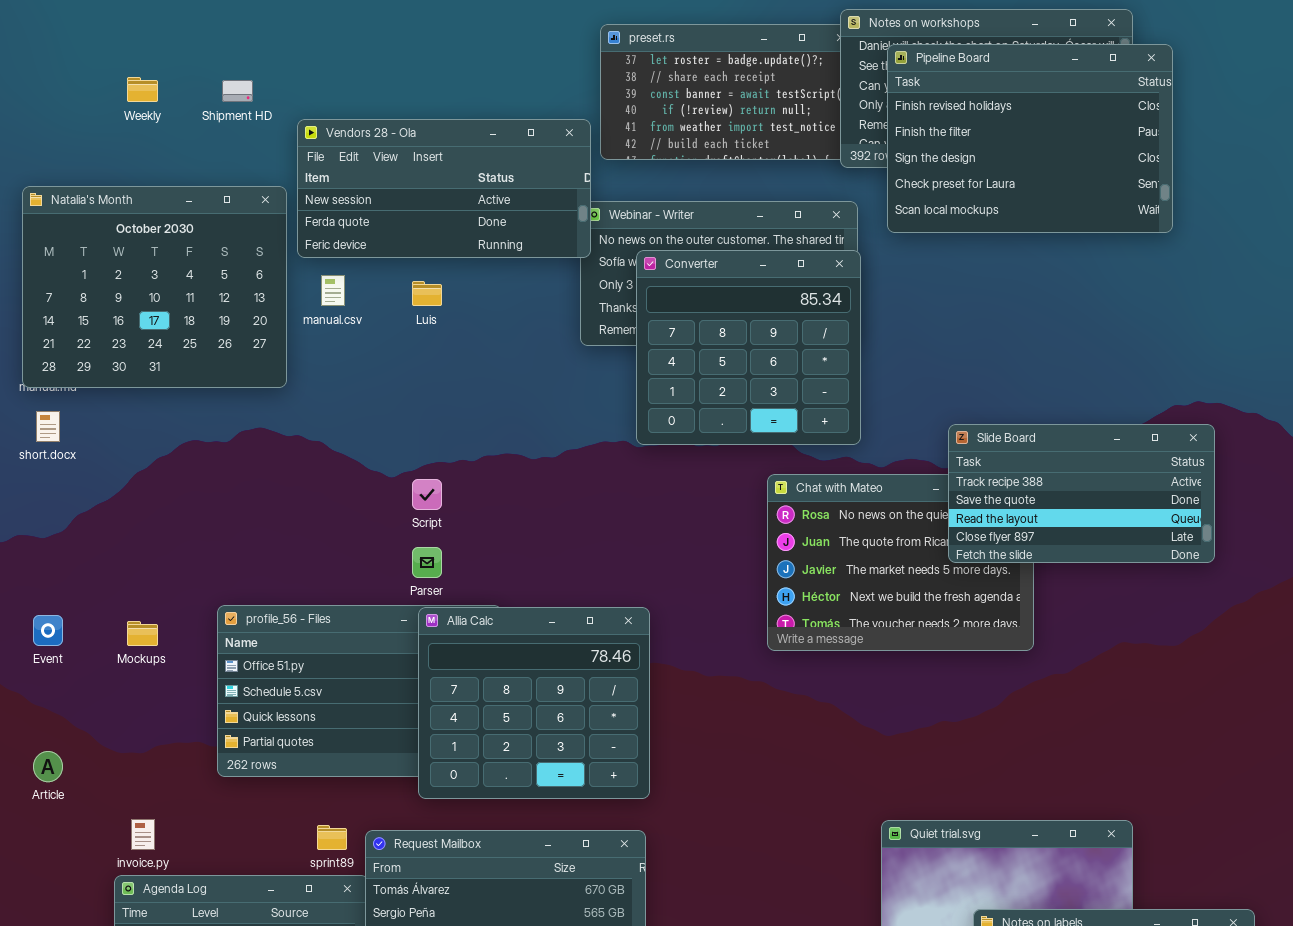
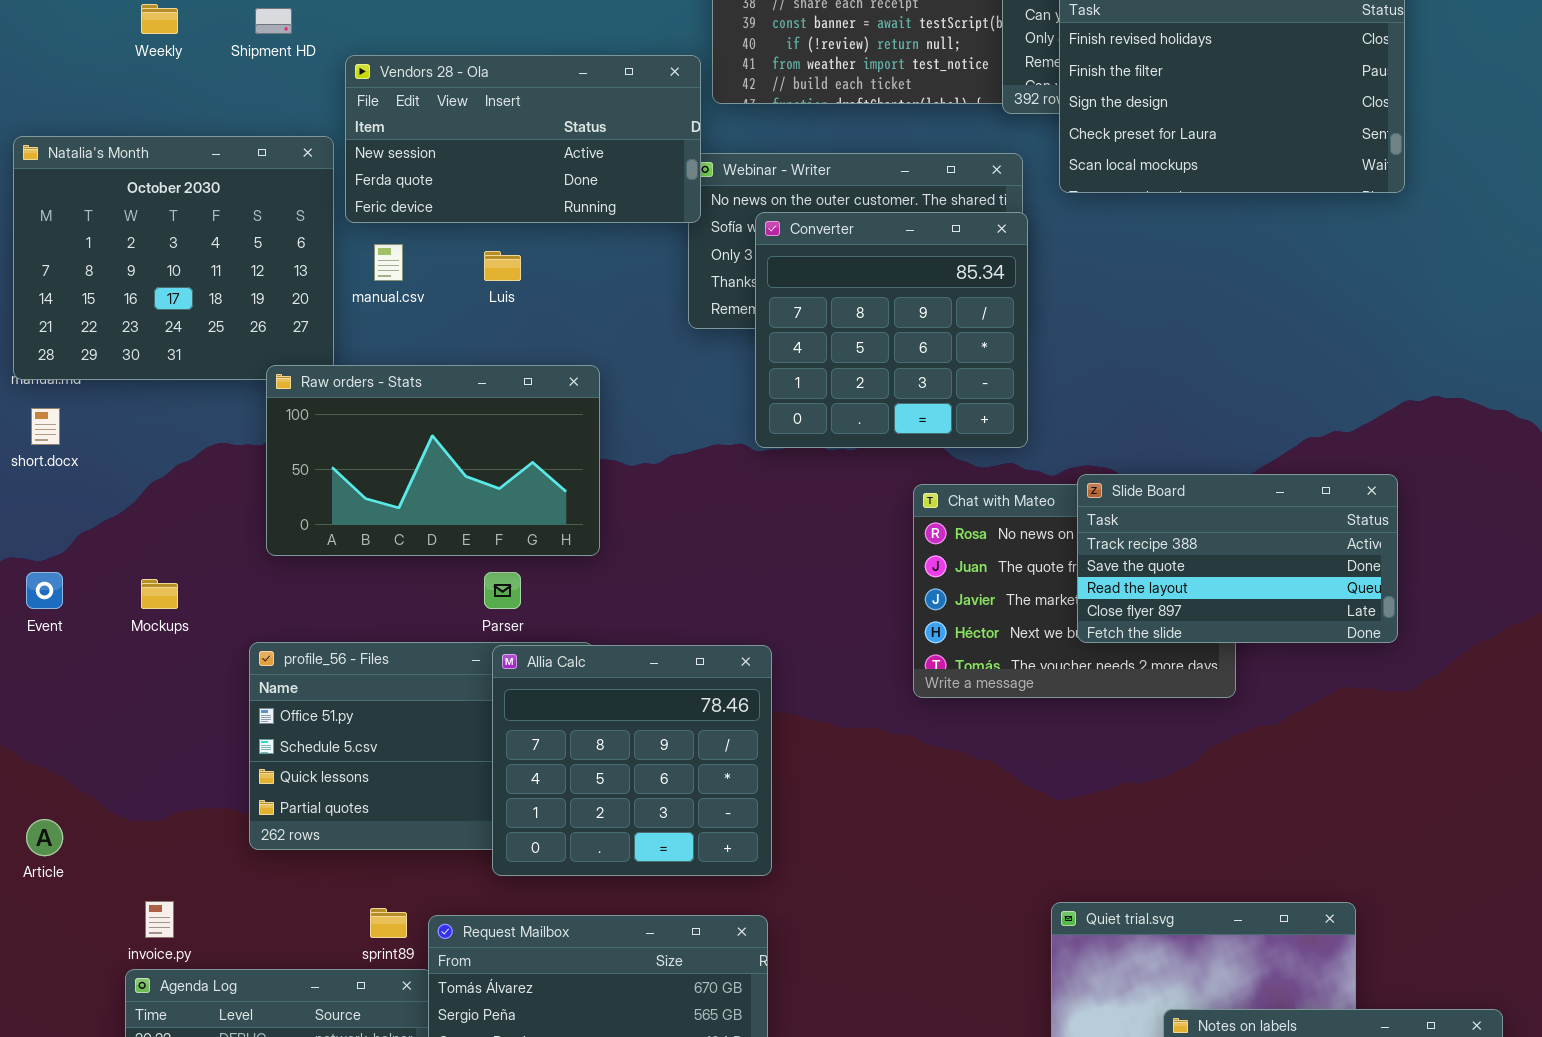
Raw orders - Stats: none -> [266,365,600,556], opened
Slide Board: [948,424,1215,563] -> [1077,474,1398,643], moved
Event: [33,615,63,646] -> [26,572,63,609], moved
Mockups: [127,621,158,646] -> [141,579,178,609], moved

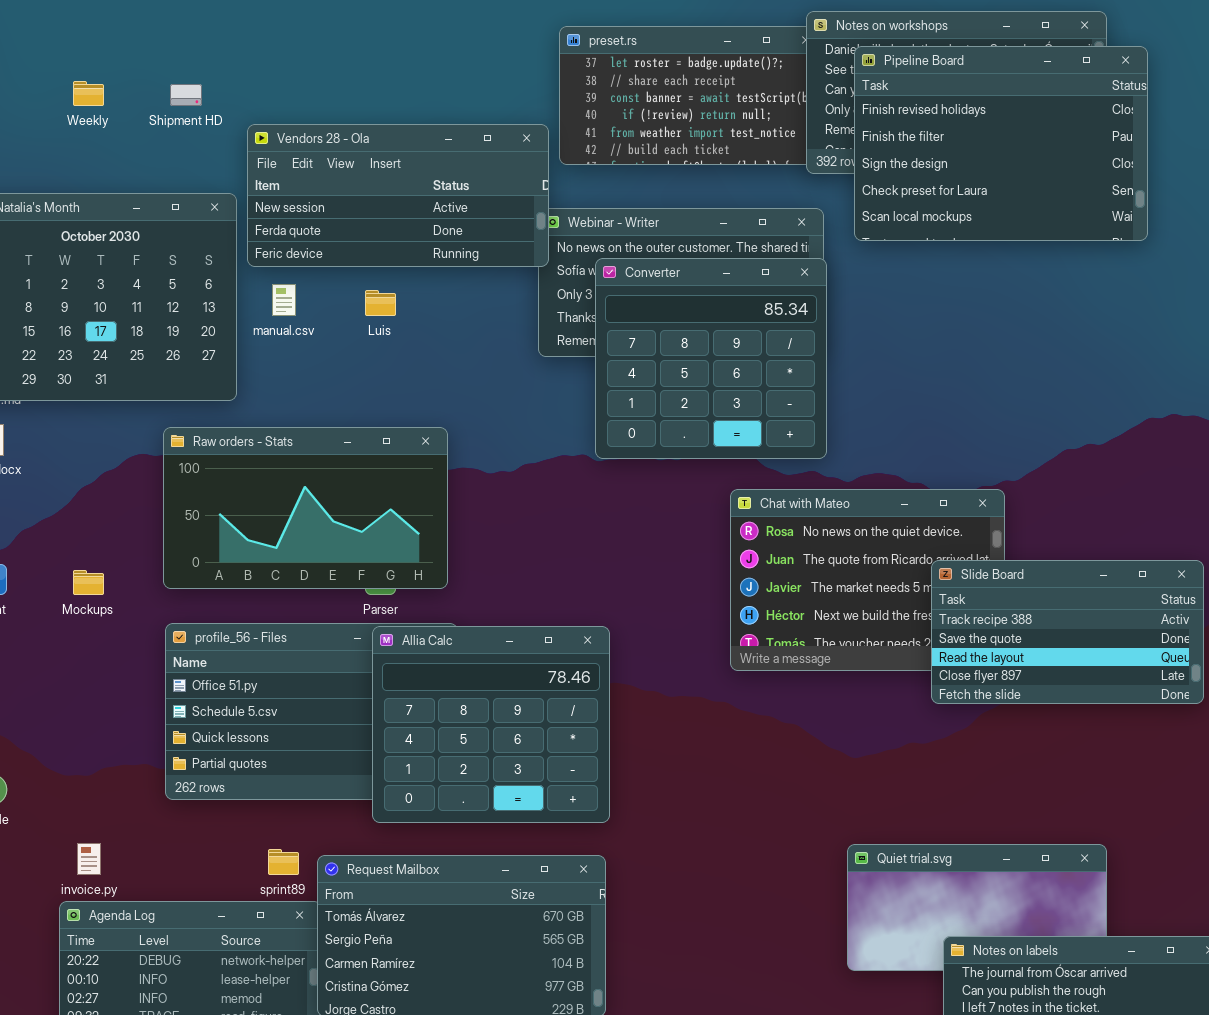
Raw orders - Stats: [266,365,600,556] -> [163,427,448,589], moved
Slide Board: [1077,474,1398,643] -> [931,560,1204,704], moved

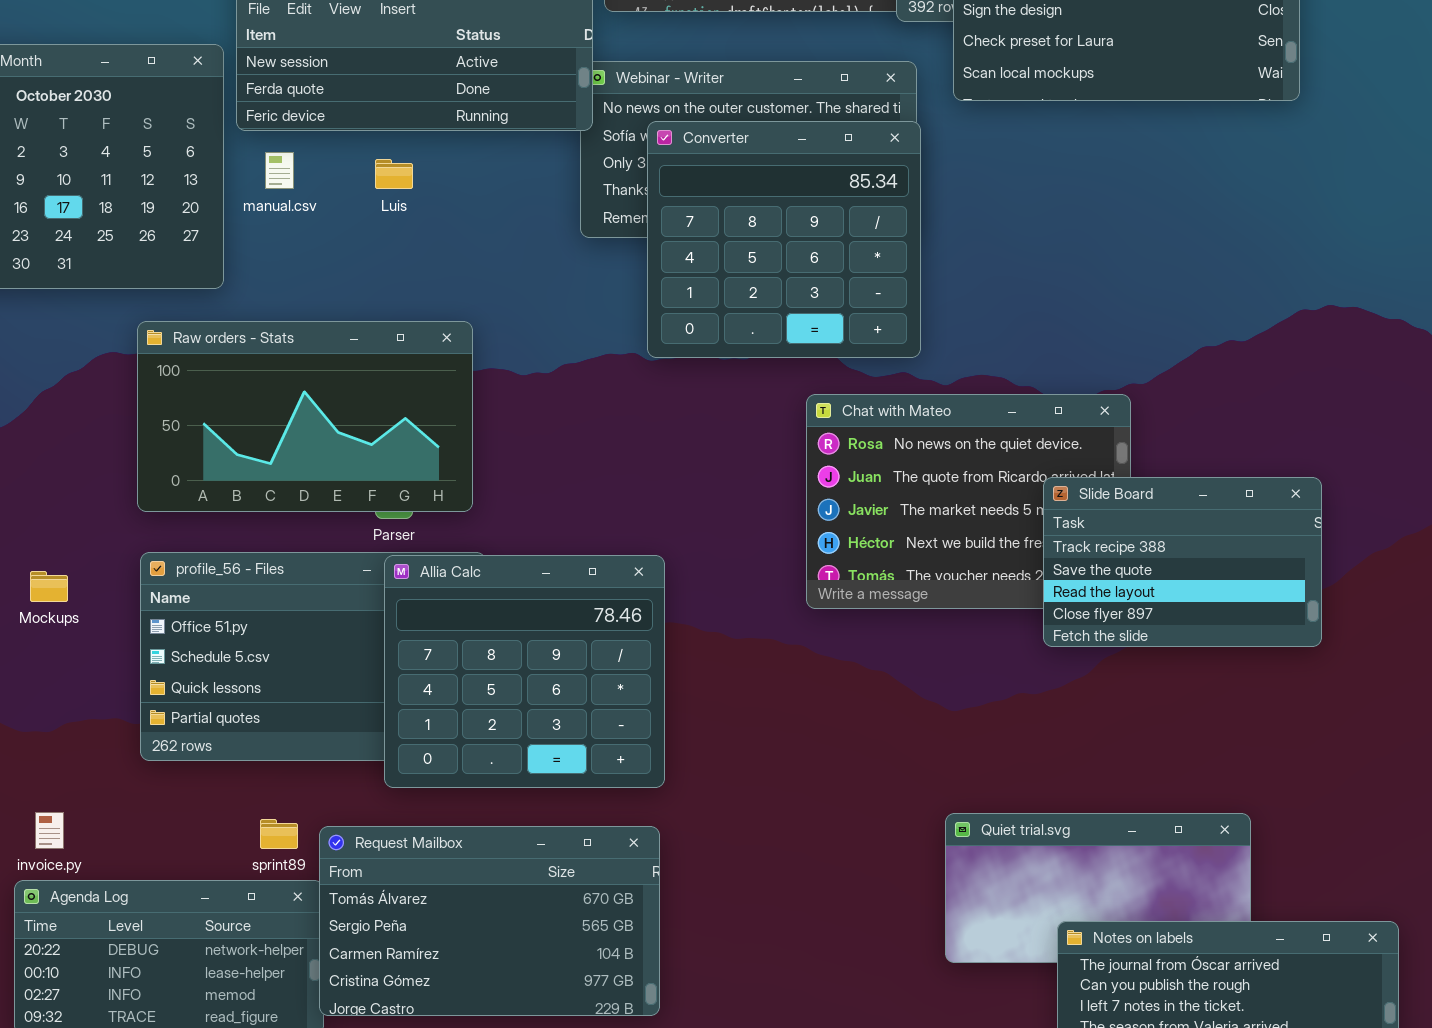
Slide Board: [931,560,1204,704] -> [1043,477,1322,647], resized
Mockups: [73,570,104,595] -> [30,571,68,602], moved

